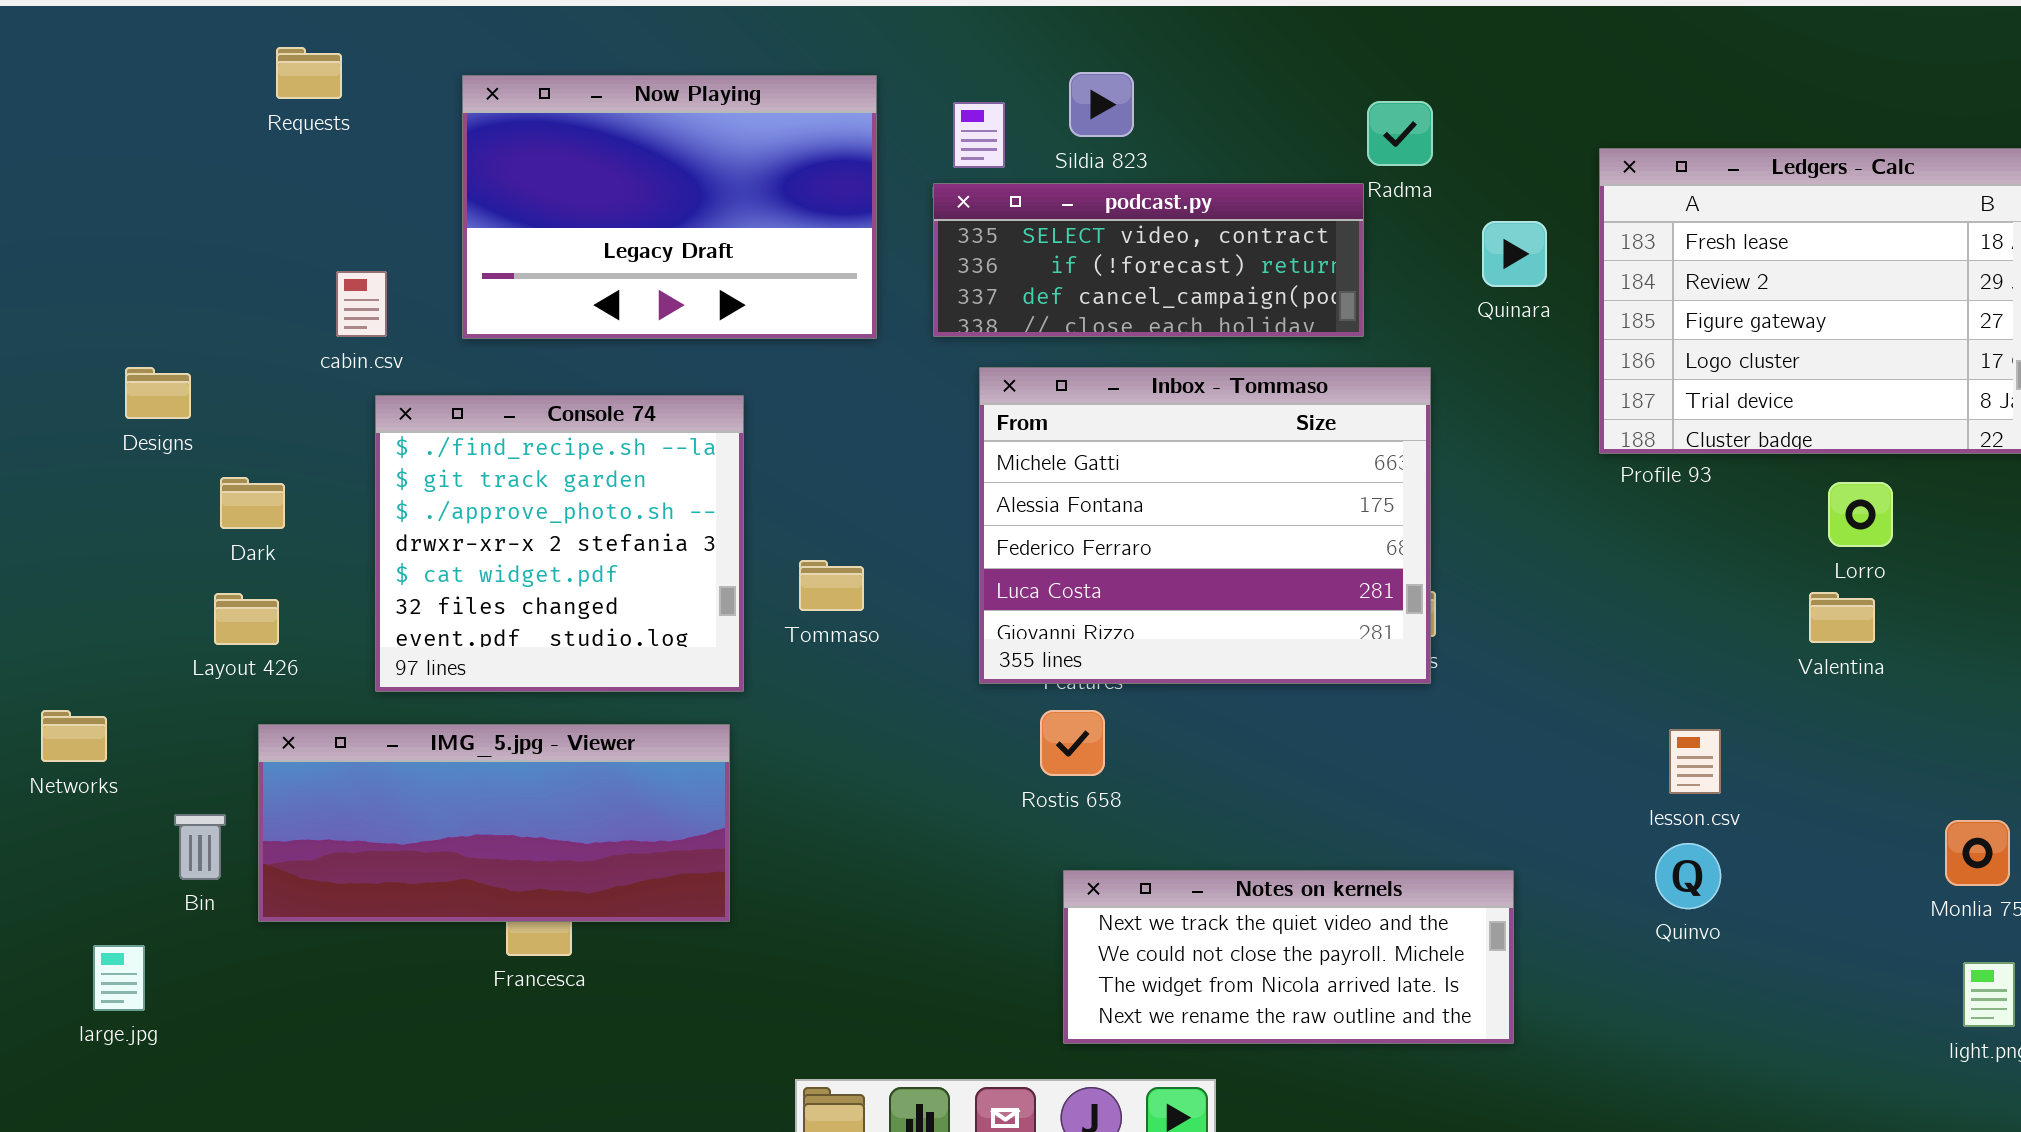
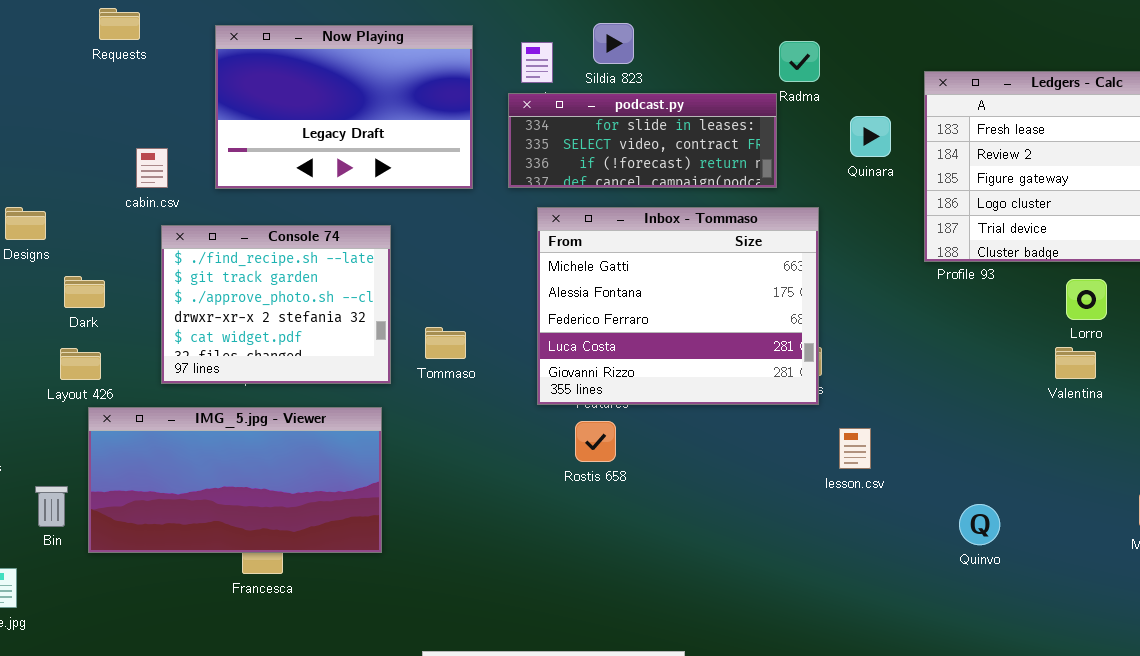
podcast.py: [933,183,1364,337] -> [508,93,777,188], scrolled up 1 row
Console 74: [375,395,744,692] -> [161,225,391,384], resized
IMG_5.jpg - Viewer: [258,724,730,922] -> [88,407,382,553], resized
lesson.csv: [1669,729,1721,794] -> [839,428,871,469], moved
Notes on kernels: [1063,870,1514,1044] -> none, closed

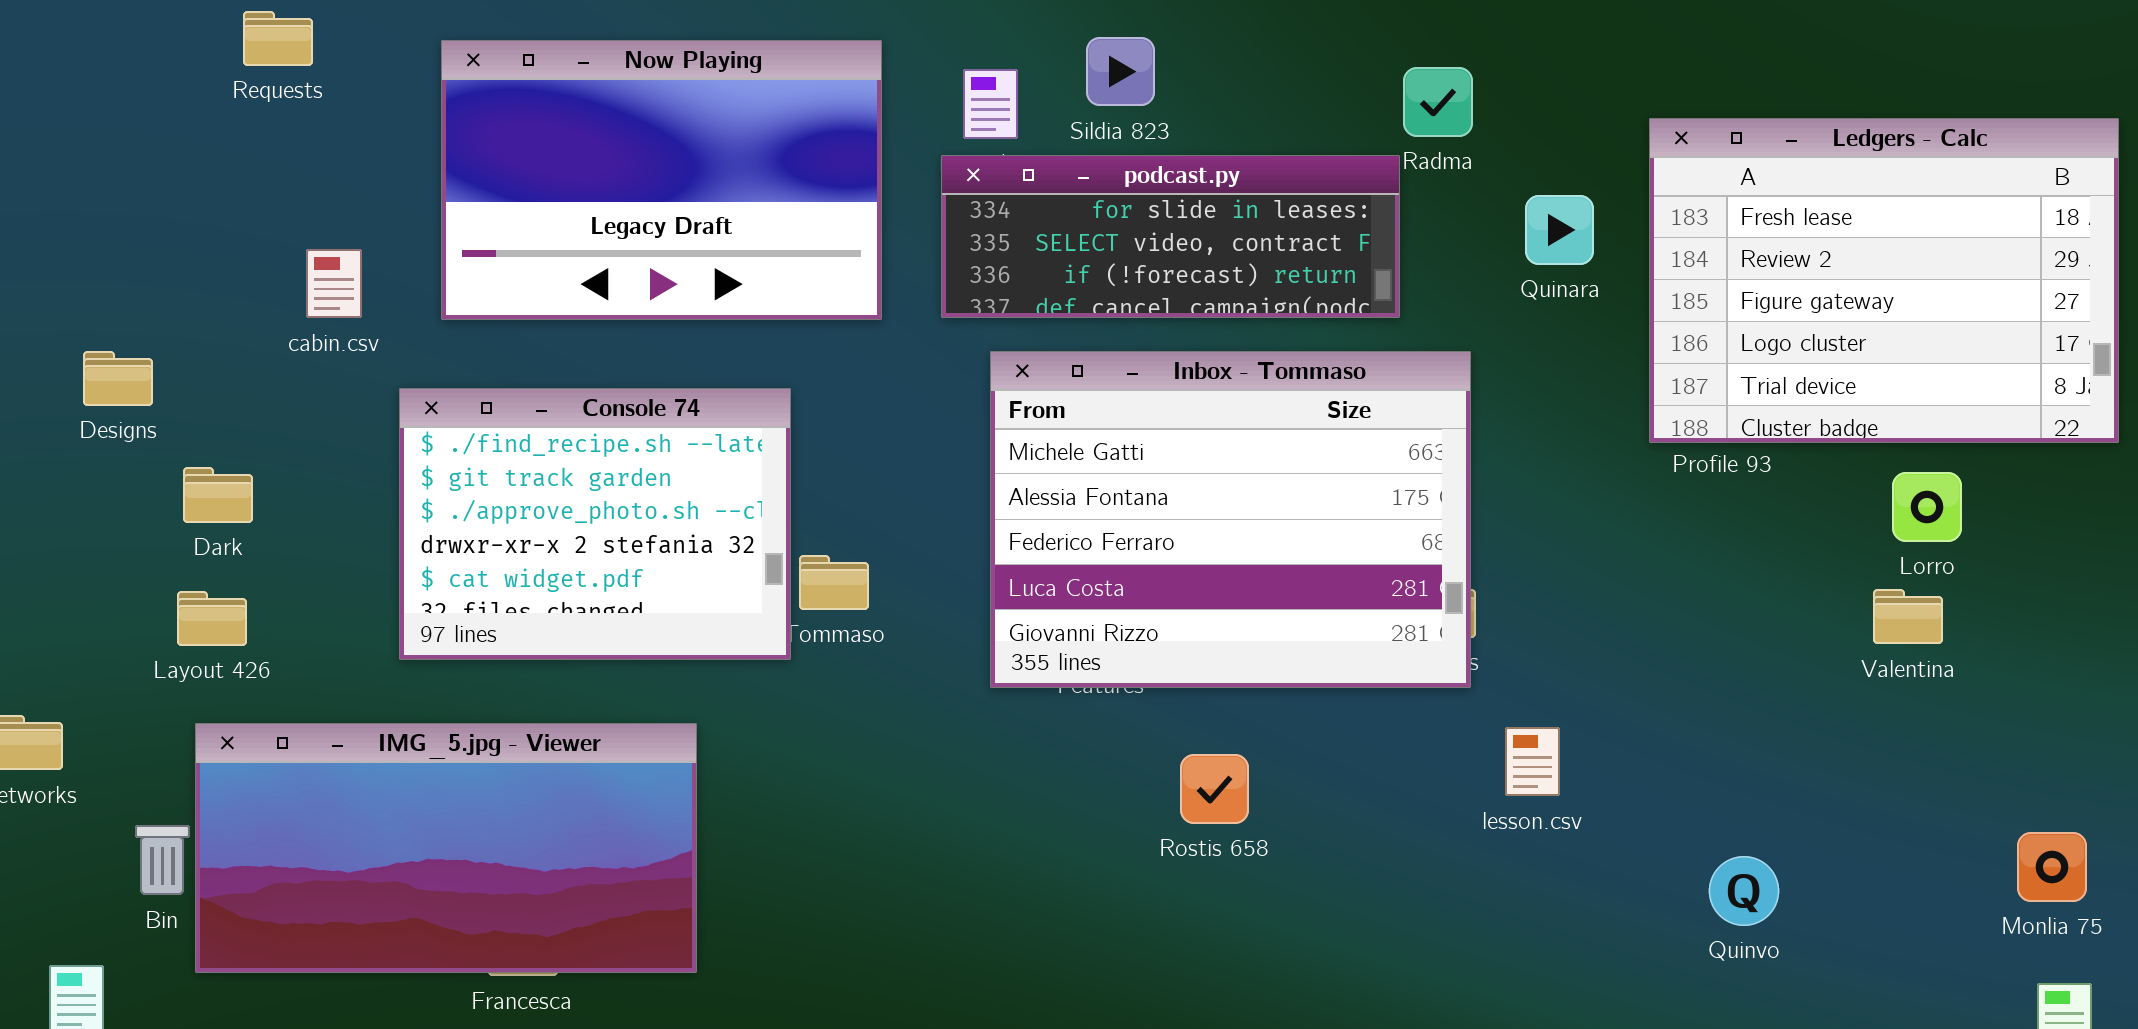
Console 74: [161,225,391,384] -> [399,388,791,660], moved
IMG_5.jpg - Viewer: [88,407,382,553] -> [195,723,697,973], moved
Rostis 658: [575,421,616,462] -> [1180,754,1249,824], moved

